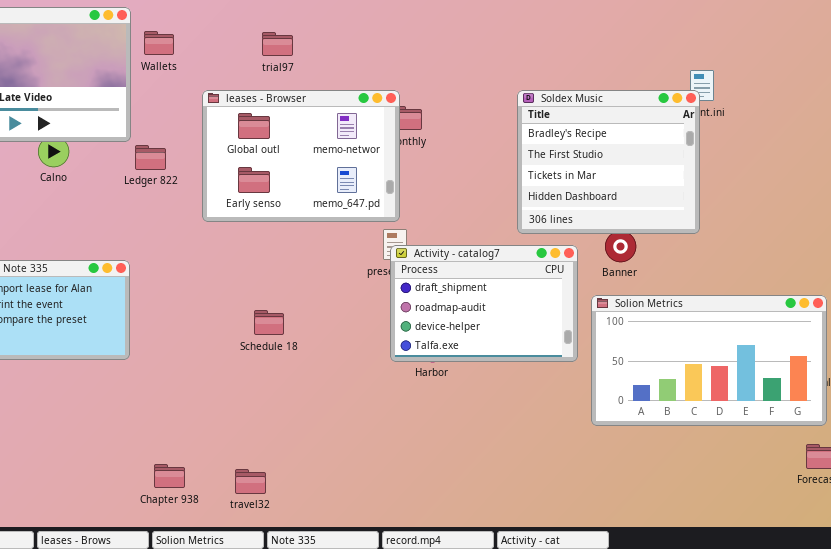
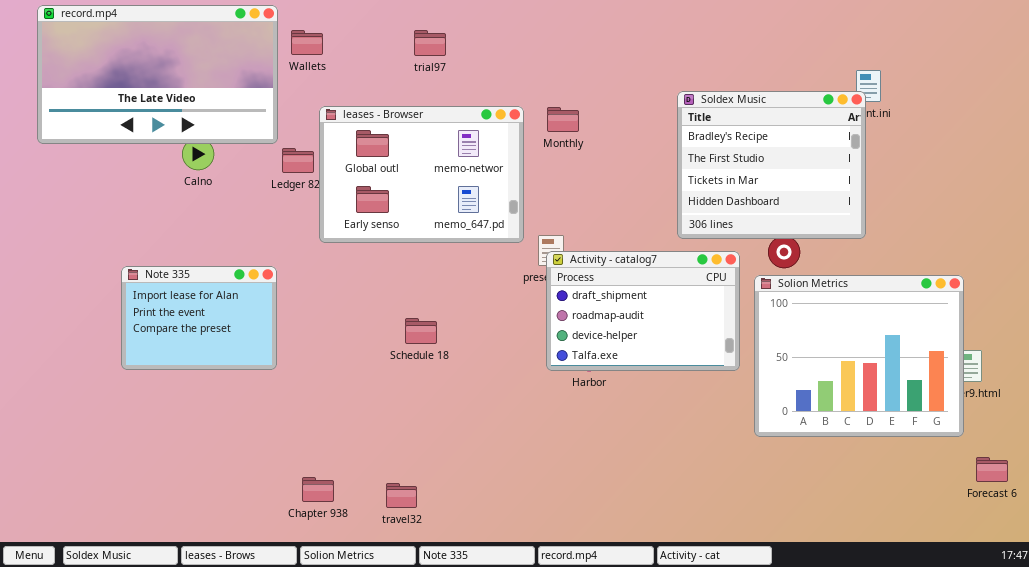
leases - Browser: [202,90,400,222] -> [319,106,524,243], moved
Solion Metrics: [591,295,827,426] -> [754,275,964,437], resized

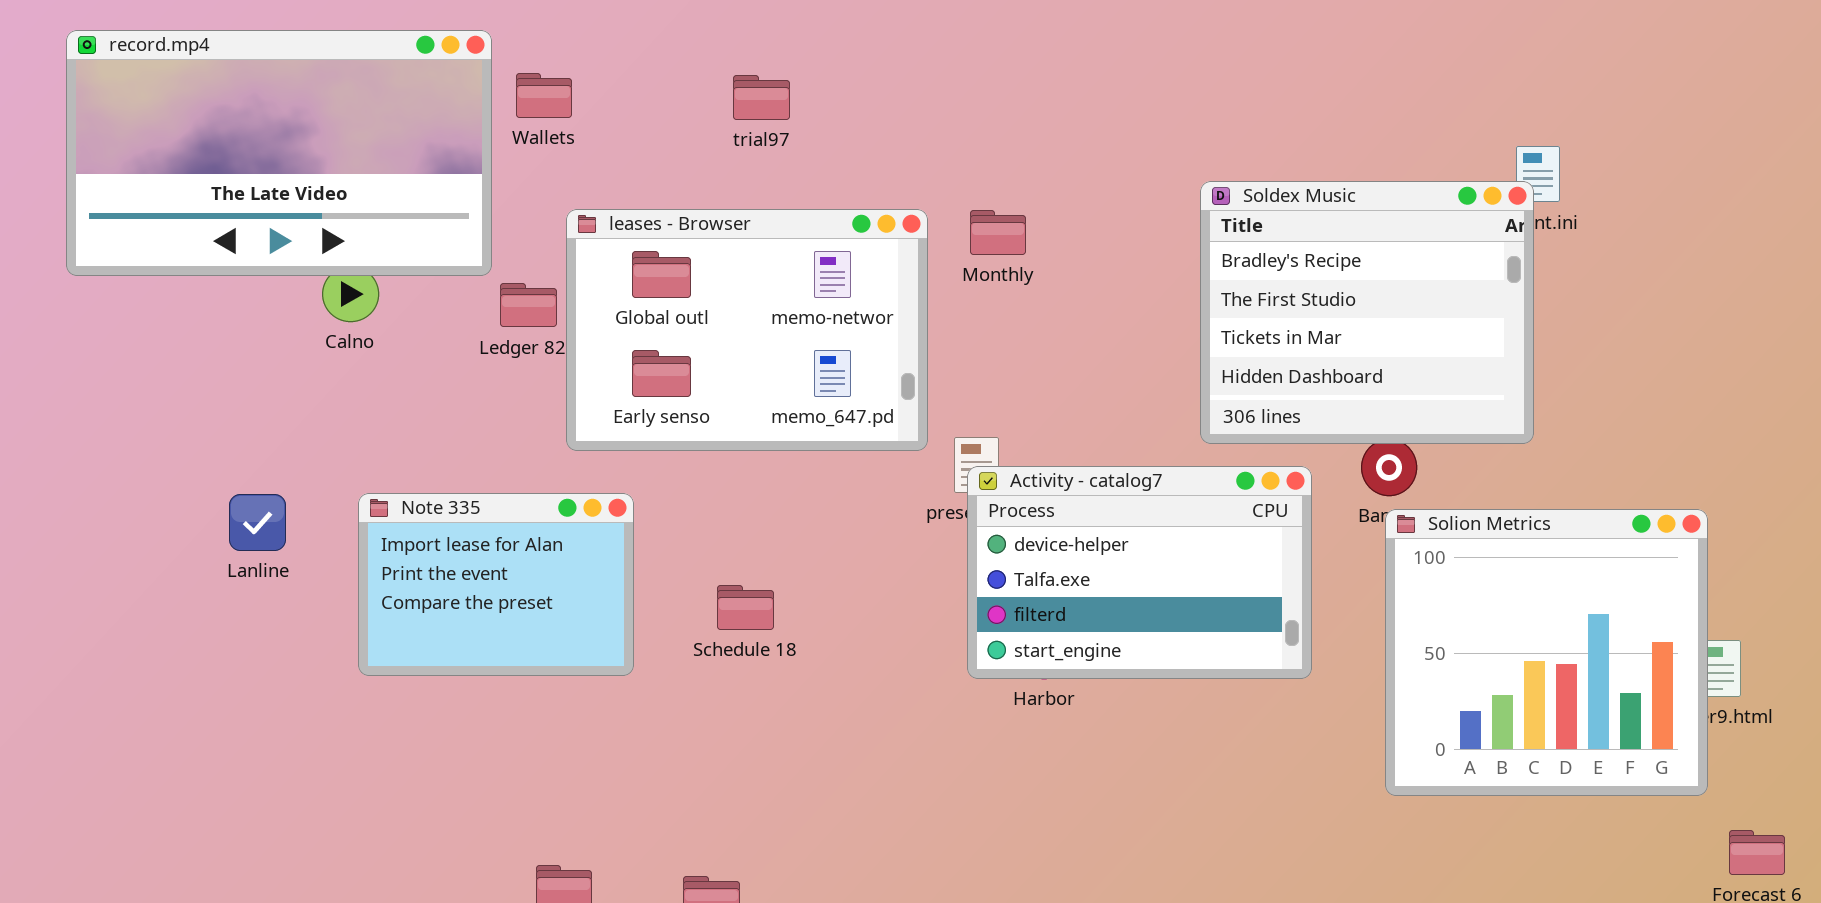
Activity - catalog7: [546,251,740,371] -> [967,466,1312,679], scrolled down 2 rows
Note 335: [121,266,277,370] -> [358,493,634,676], moved
Solion Metrics: [754,275,964,437] -> [1385,509,1708,796], resized

